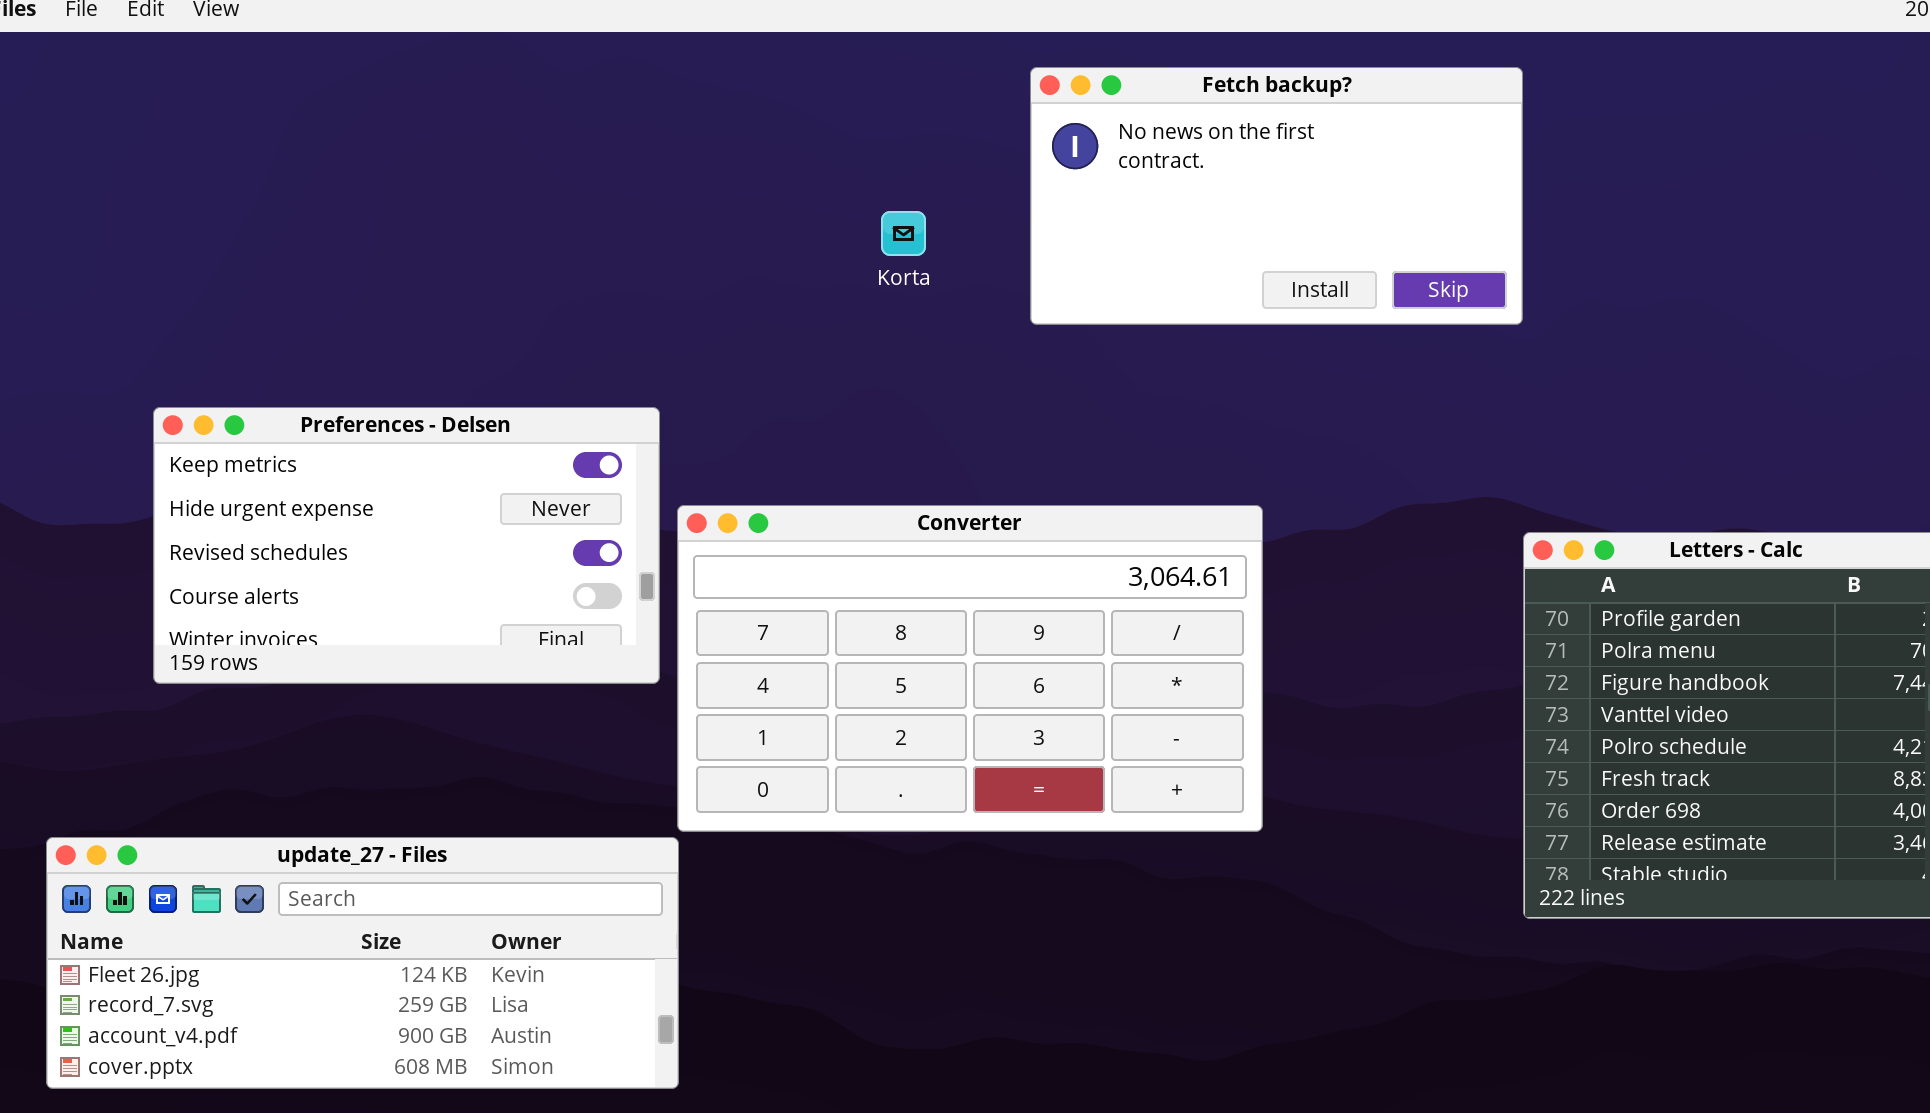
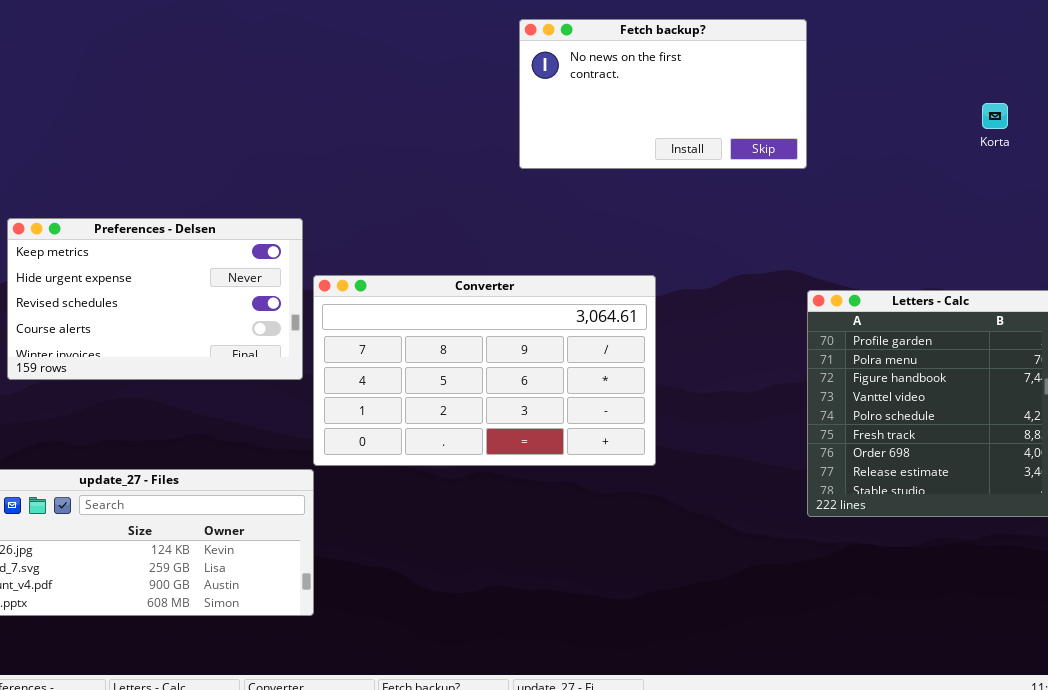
Korta: [881,211,926,256] -> [982,103,1008,129], moved

